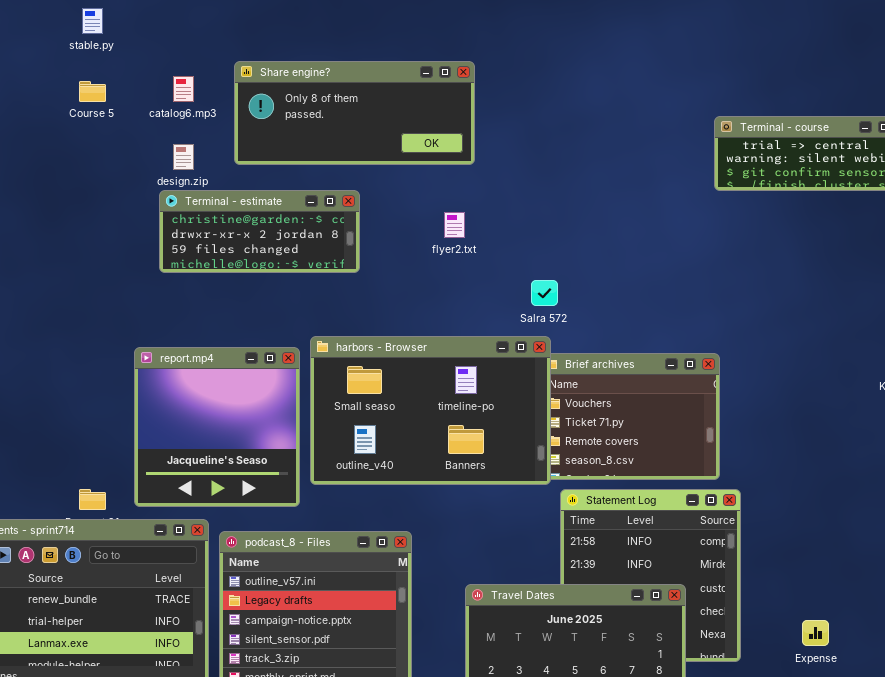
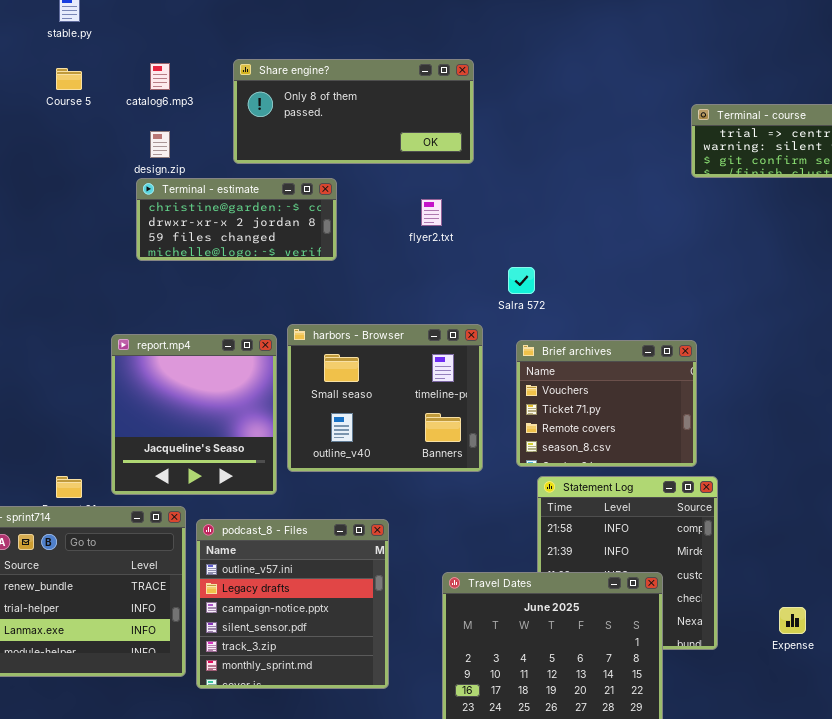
Share engine?: [234,61,475,165] -> [233,59,474,164], moved
harbors - Browser: [310,336,551,485] -> [287,324,483,472], resized

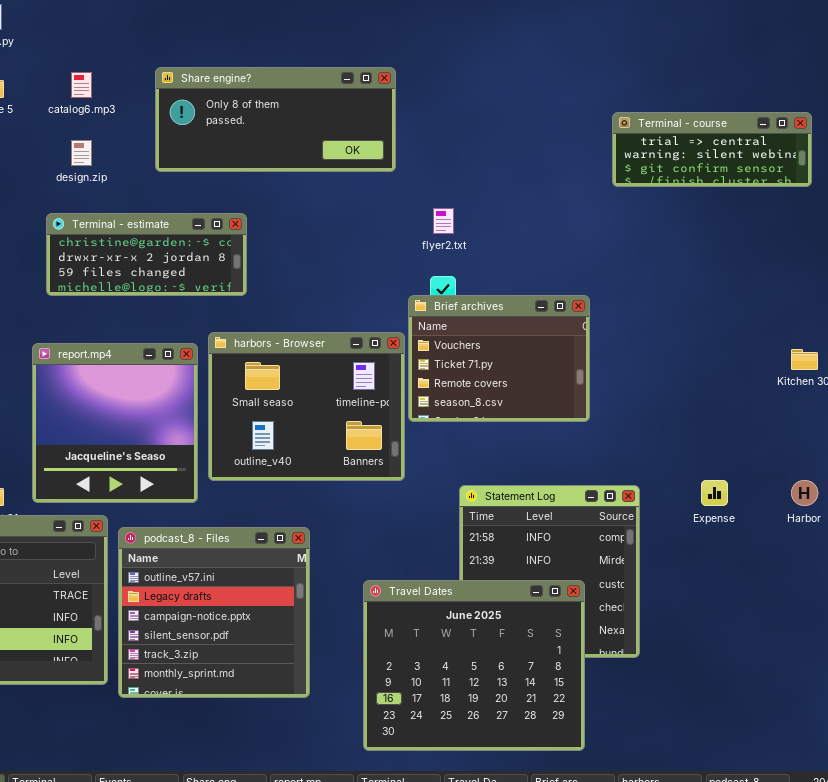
Terminal - estimate: [136,178,337,261] -> [46,213,247,296], moved
flyer2.txt: [421,199,442,226] -> [433,208,454,234], moved
Brief archives: [516,340,697,467] -> [408,295,590,422], moved
Expense: [779,607,806,634] -> [701,480,728,506], moved

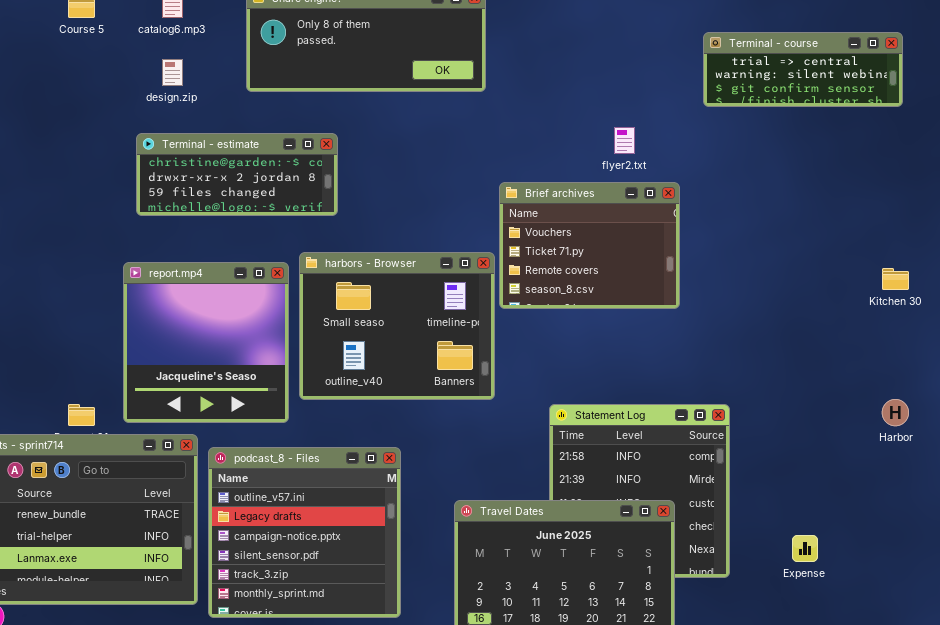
flyer2.txt: [433,208,454,234] -> [614,127,635,154], moved
Brief archives: [408,295,590,422] -> [499,182,680,309], moved
Expense: [701,480,728,506] -> [792,535,818,562], moved

